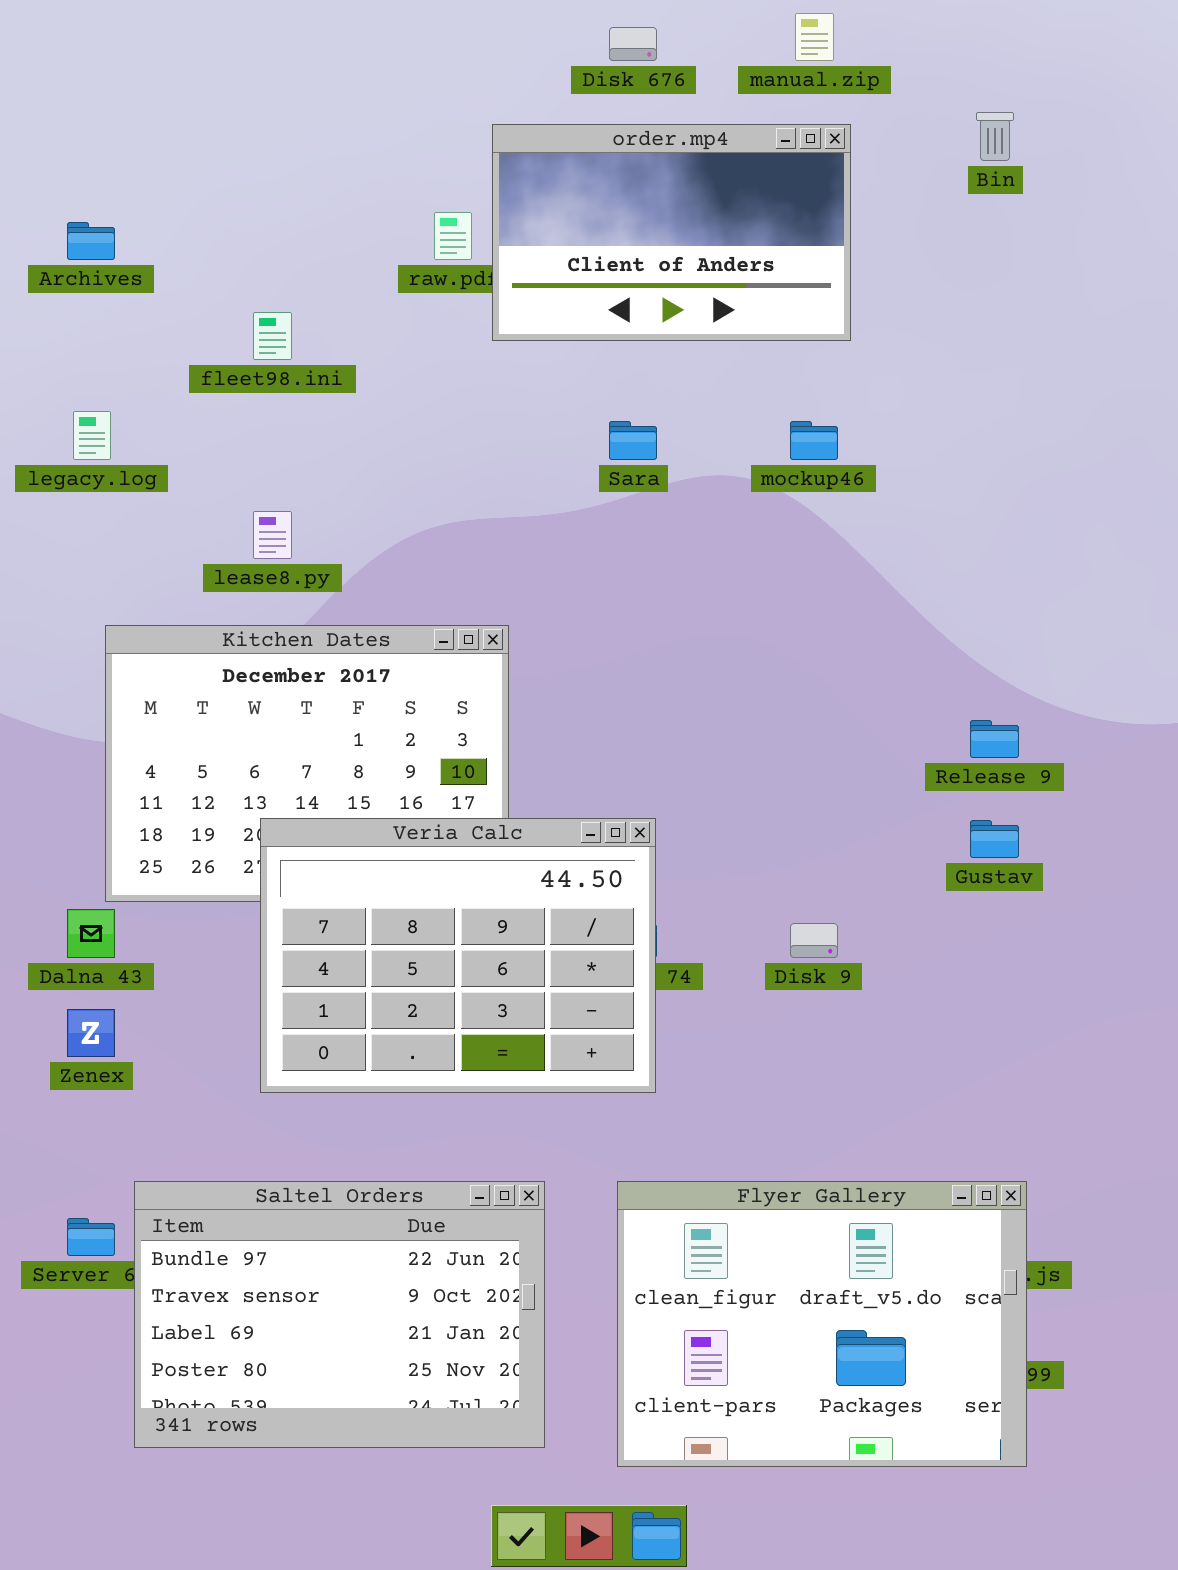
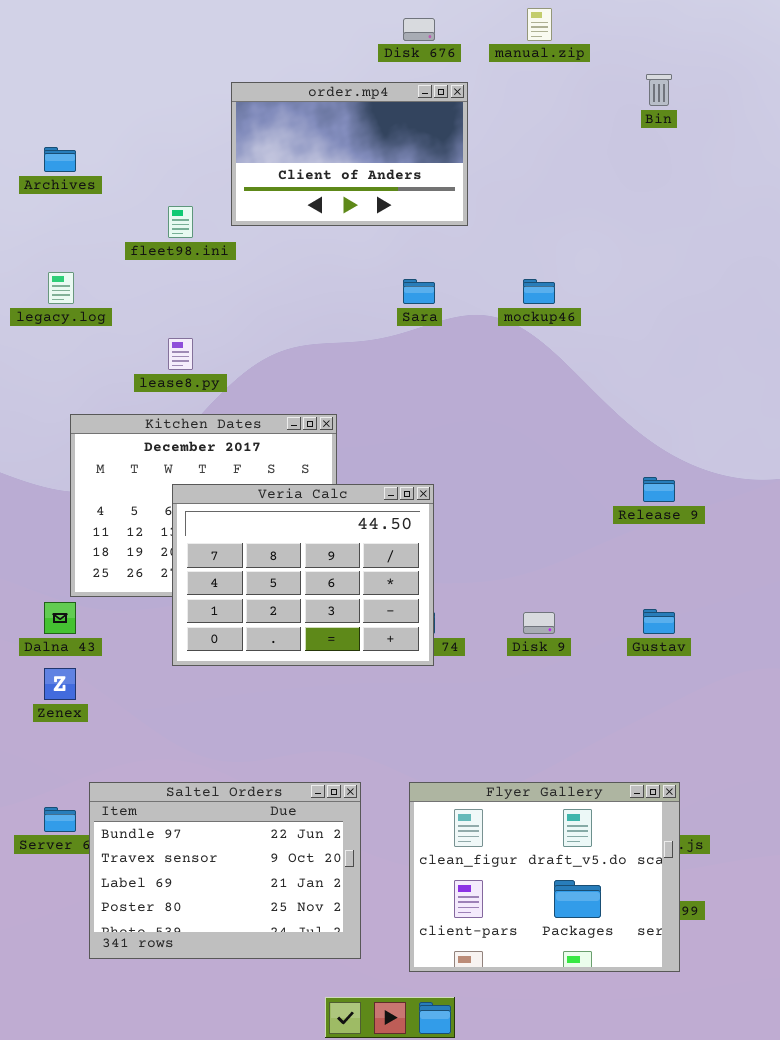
order.mp4: [492,124,851,341] -> [231,82,468,226], moved
Veria Calc: [260,818,656,1093] -> [172,484,434,666], moved
Gustav: [970,820,1019,858] -> [643,609,675,634], moved

